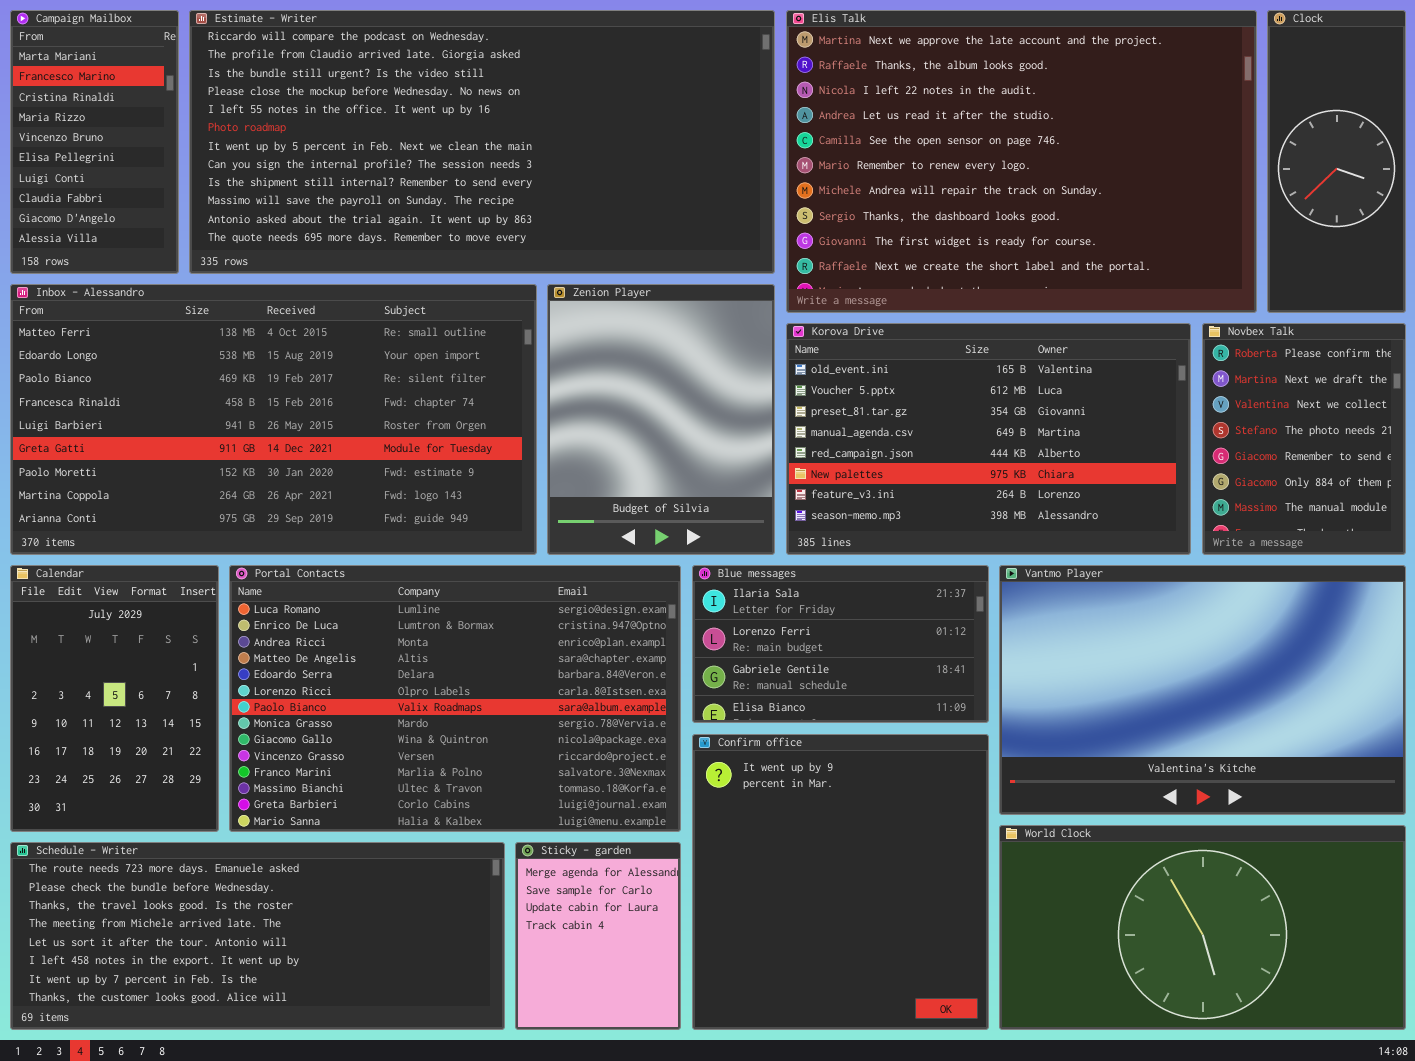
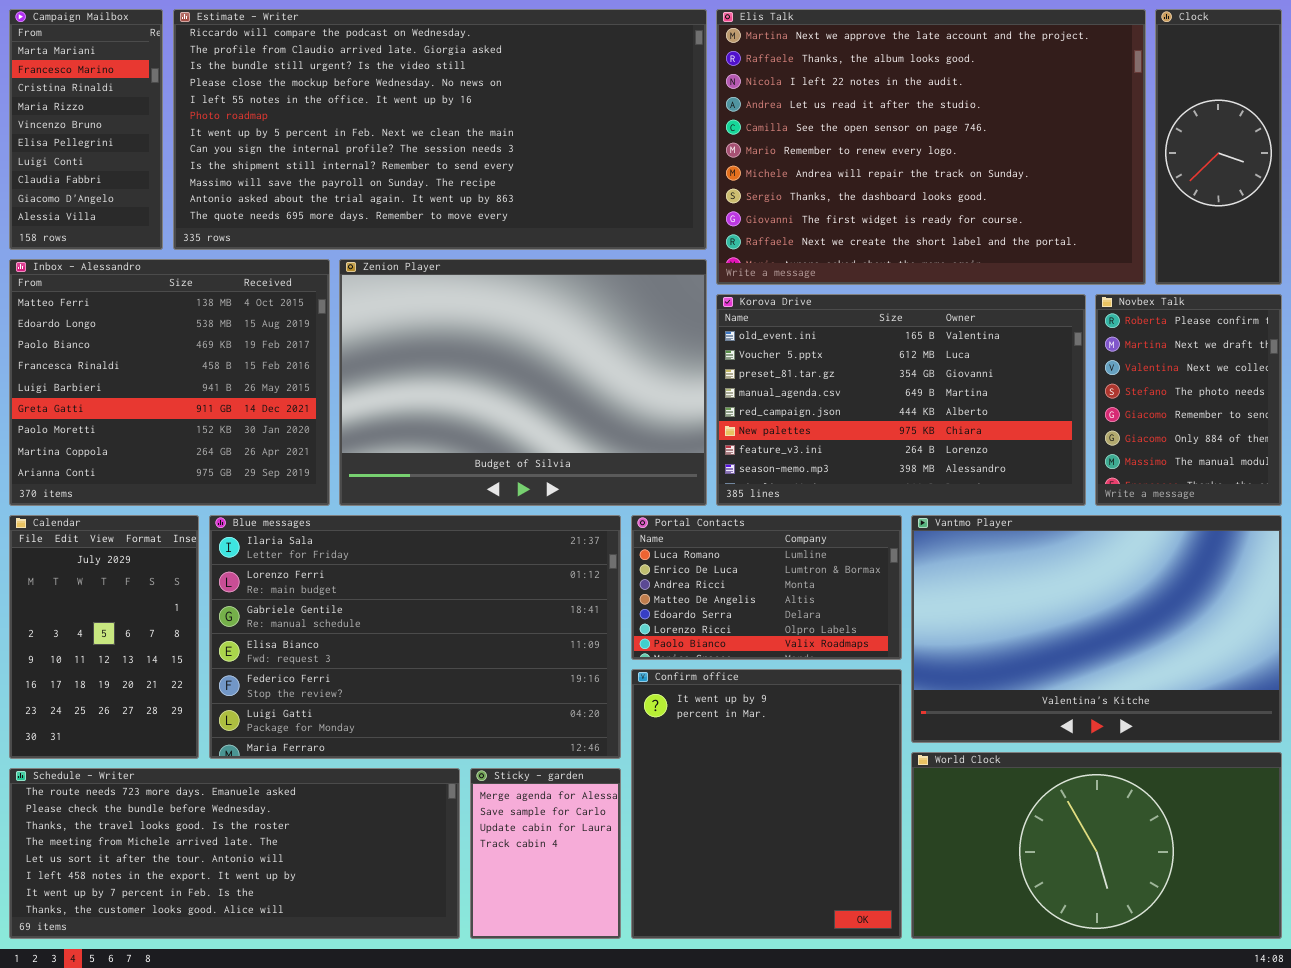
Inbox - Alessandro: [10,284,537,555] -> [9,259,330,506], resized
Zenion Player: [547,284,775,555] -> [339,259,707,506], resized
Portal Contacts: [229,565,681,832] -> [631,515,902,660], moved, resized
Blue messages: [692,565,989,723] -> [209,515,621,759], moved, resized

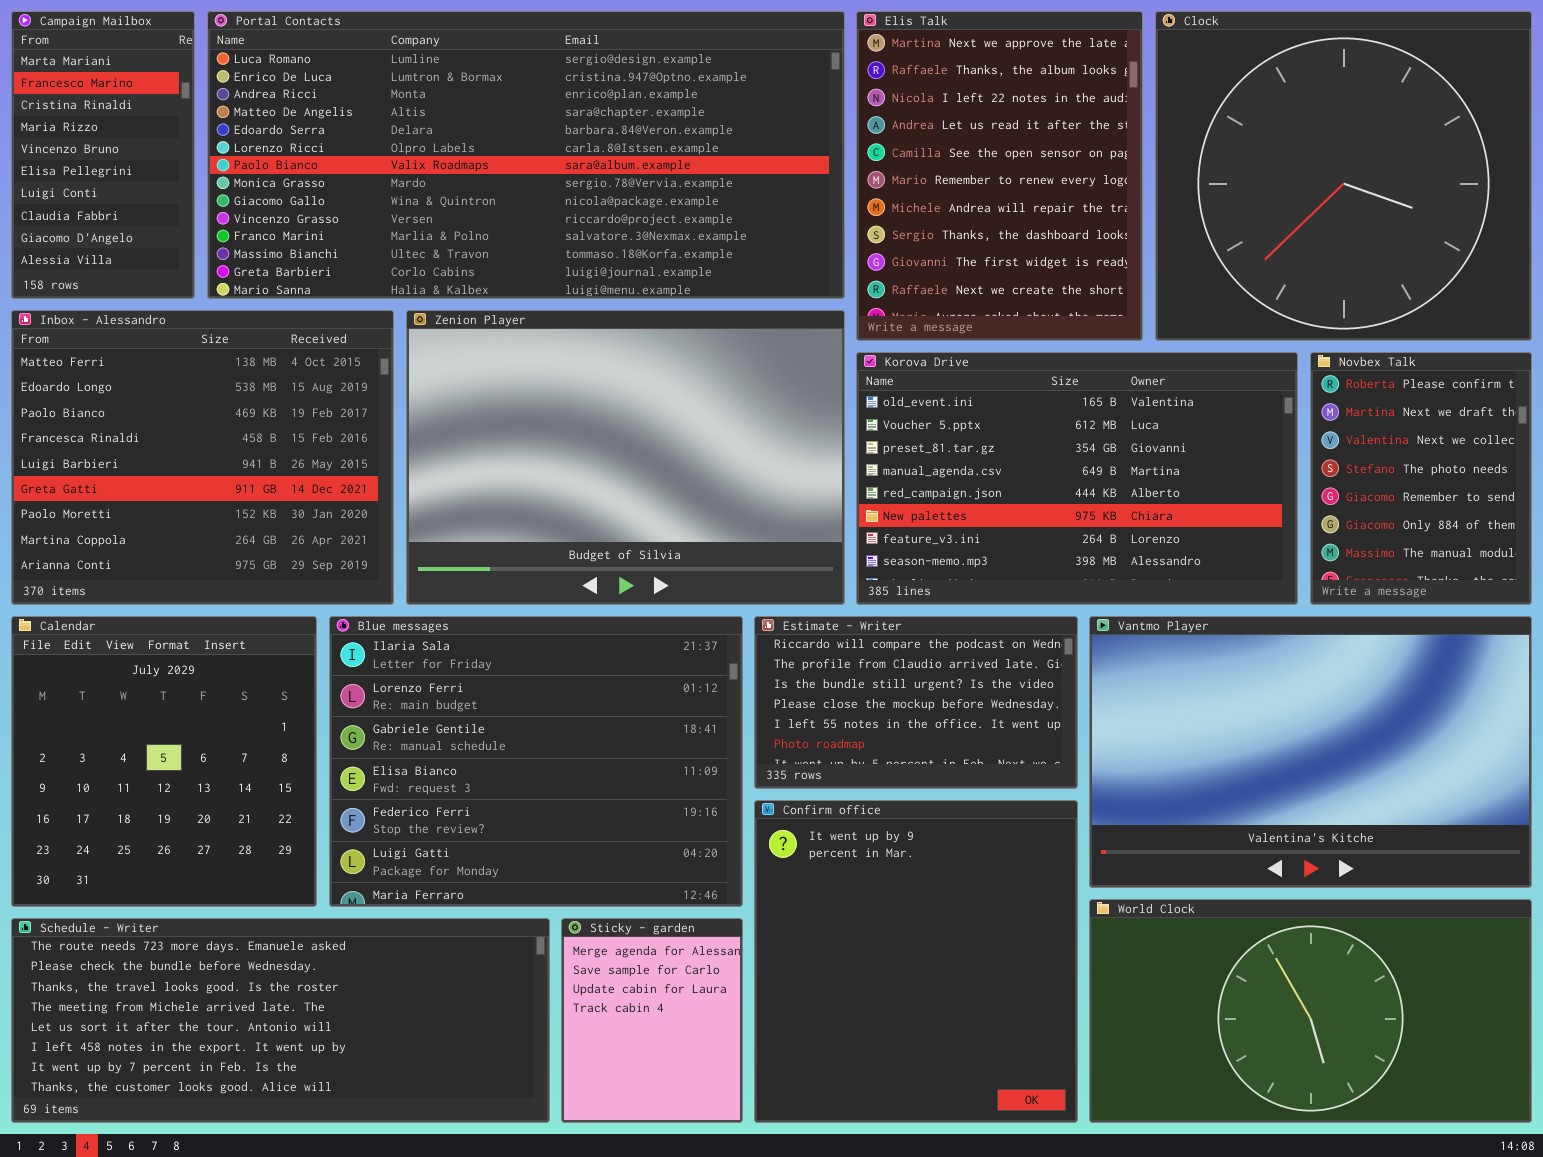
Estimate - Writer: [173,9,707,250] -> [754,616,1078,789], moved, resized
Elis Talk: [716,9,1146,285] -> [856,11,1143,341], resized
Clock: [1155,9,1282,285] -> [1155,11,1532,341], resized
Calendar: [9,515,199,759] -> [11,616,317,907], resized
Blue messages: [209,515,621,759] -> [329,616,743,907], resized
Portal Contacts: [631,515,902,660] -> [207,11,845,299], moved, resized

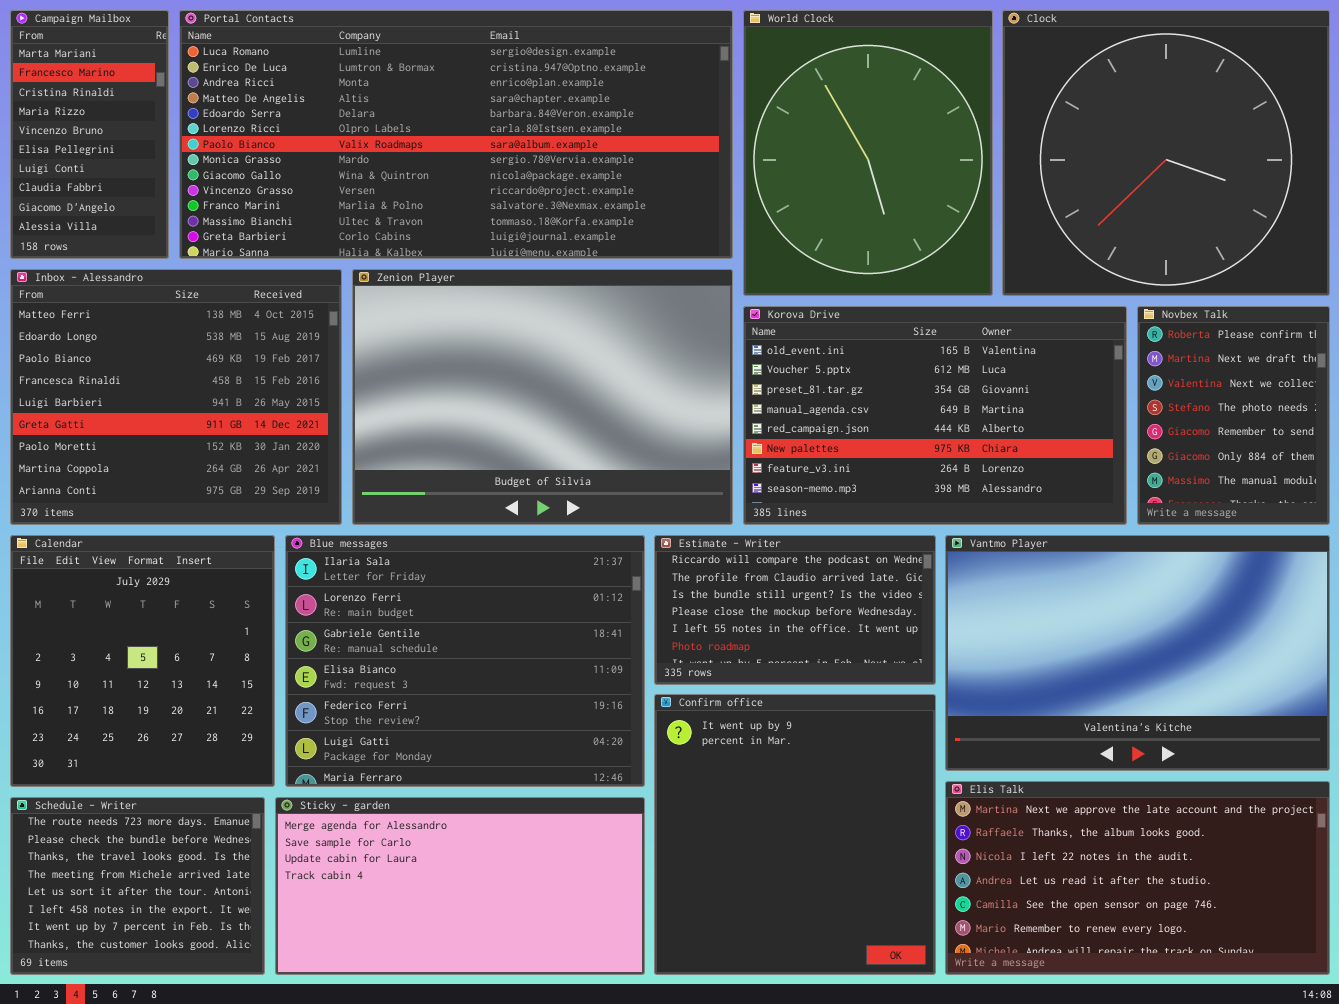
Elis Talk: [856,11,1143,341] -> [945,781,1330,975], moved, resized
World Clock: [1089,899,1532,1123] -> [743,10,993,296], moved, resized
Schedule - Writer: [11,918,550,1123] -> [10,797,265,975], resized
Sticky - garden: [561,918,743,1123] -> [275,797,645,975], resized

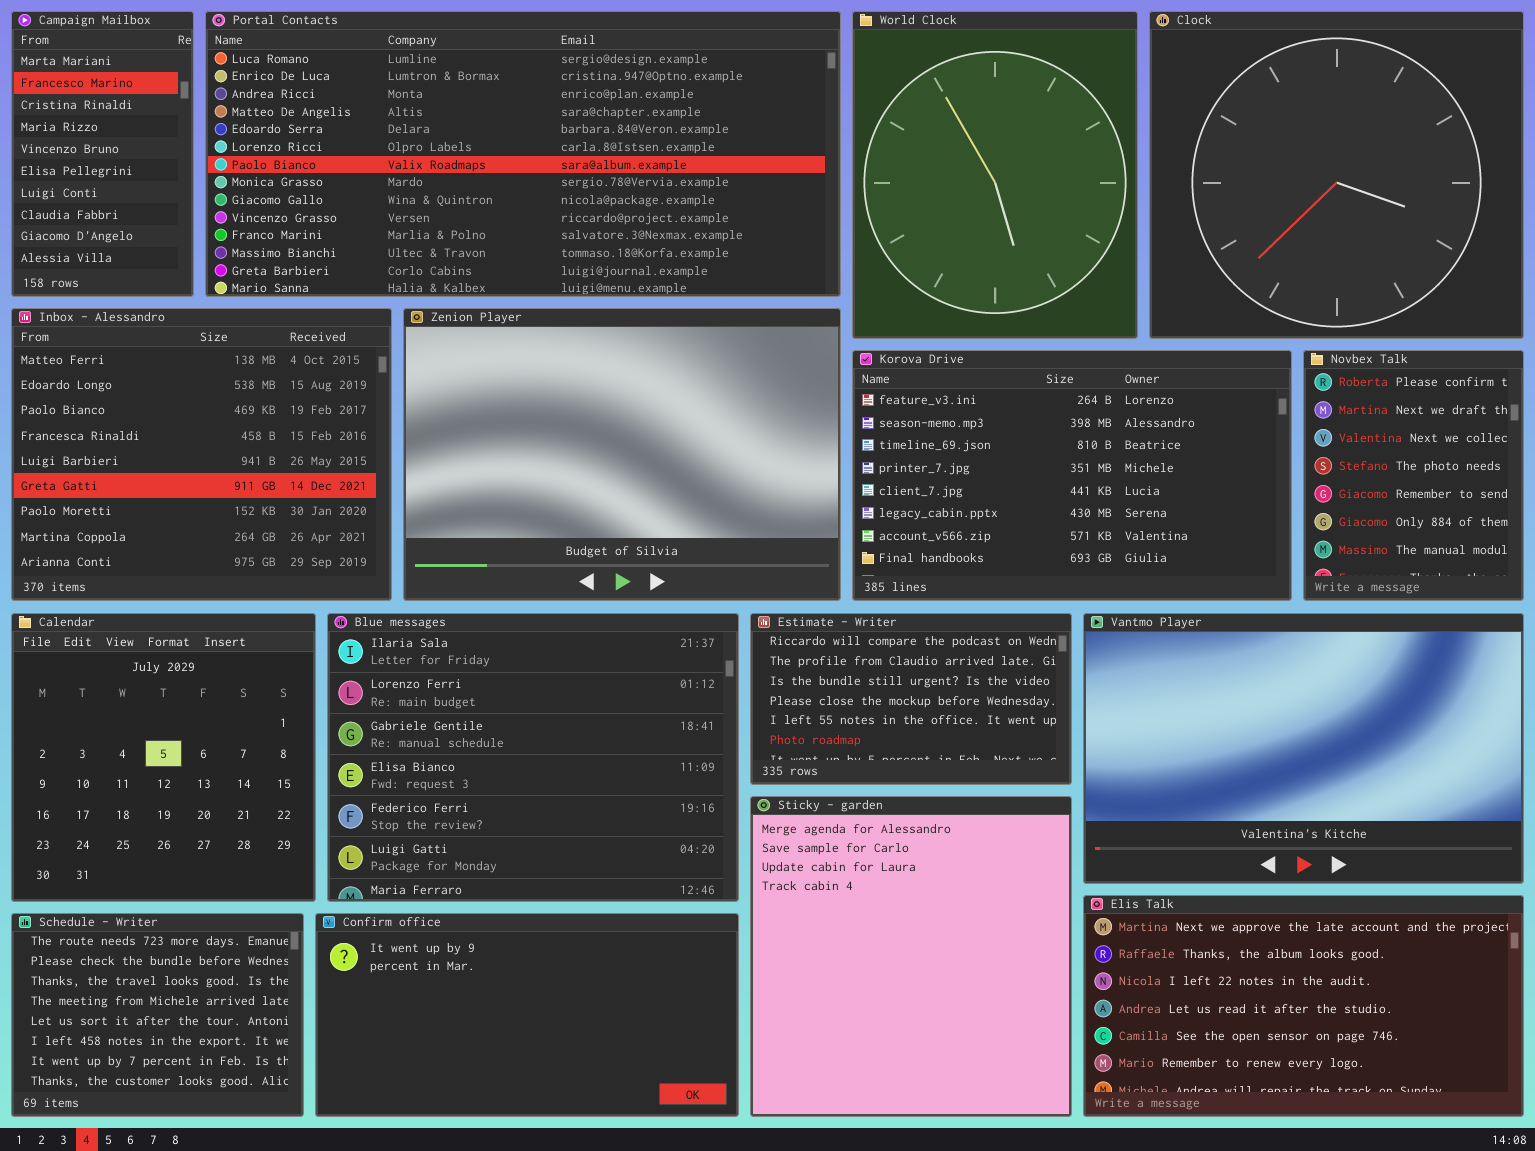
Korova Drive: [743,306,1127,525] -> [852,350,1292,601], scrolled down 6 rows
Confirm office: [654,694,936,975] -> [315,913,739,1117], moved, resized
Sticky - garden: [275,797,645,975] -> [750,796,1072,1117], moved, resized

